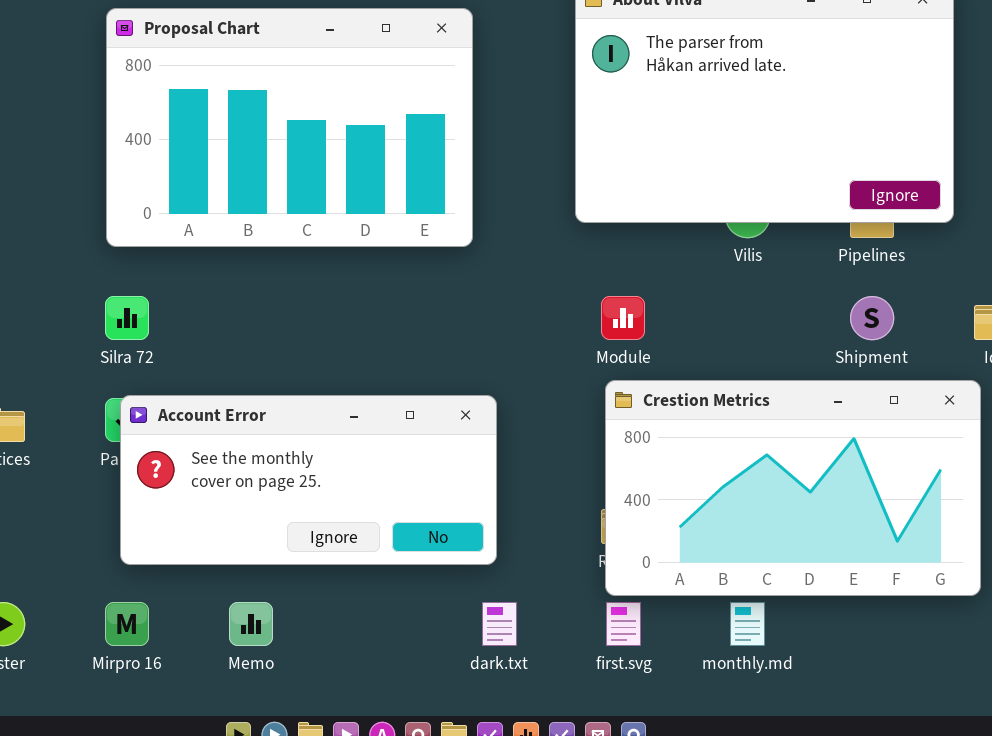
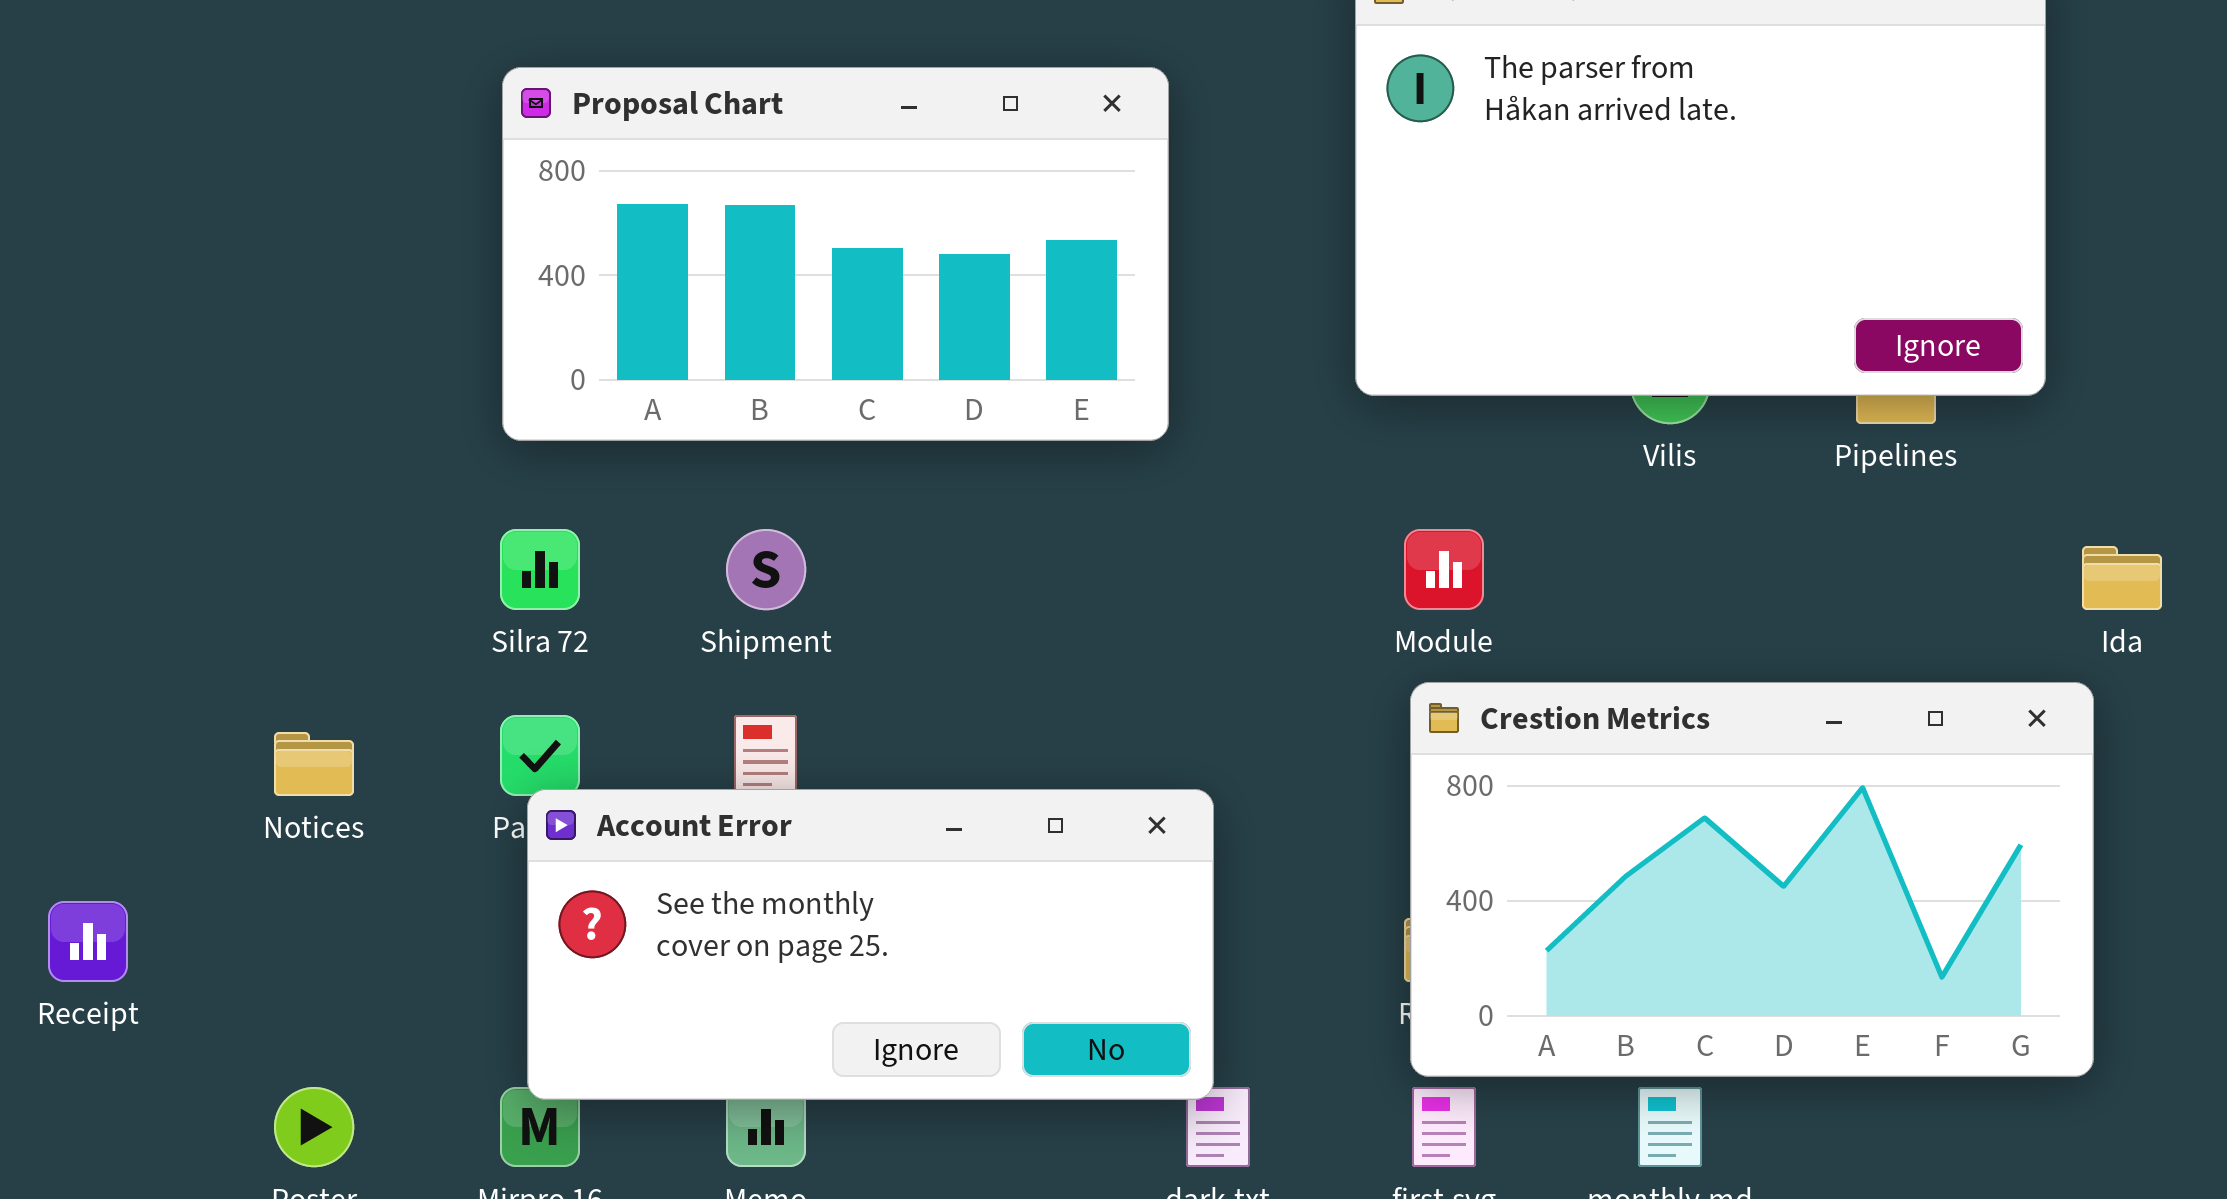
Proposal Chart: [106,8,473,247] -> [502,67,1169,441], resized
Shipment: [850,296,894,340] -> [726,529,806,610], moved
Account Error: [120,395,497,565] -> [527,789,1214,1100], moved

